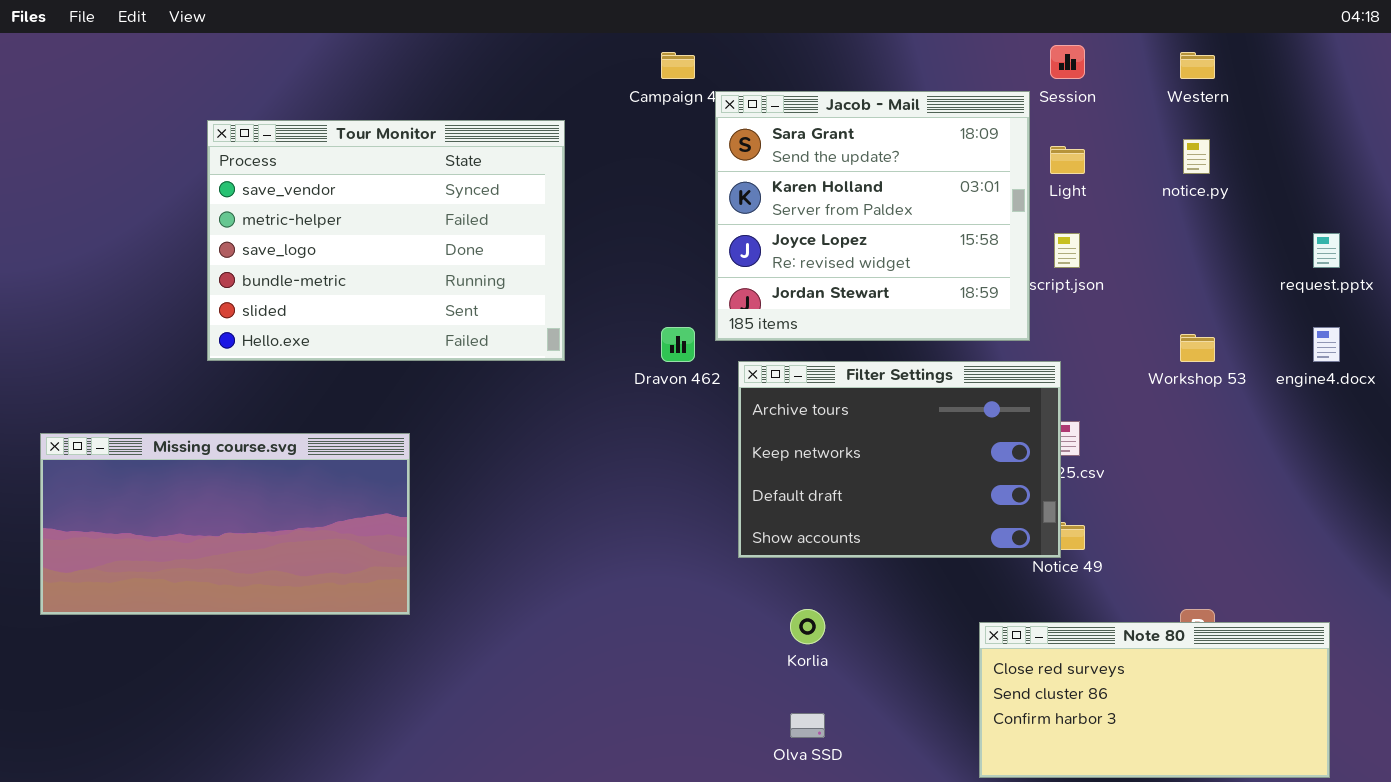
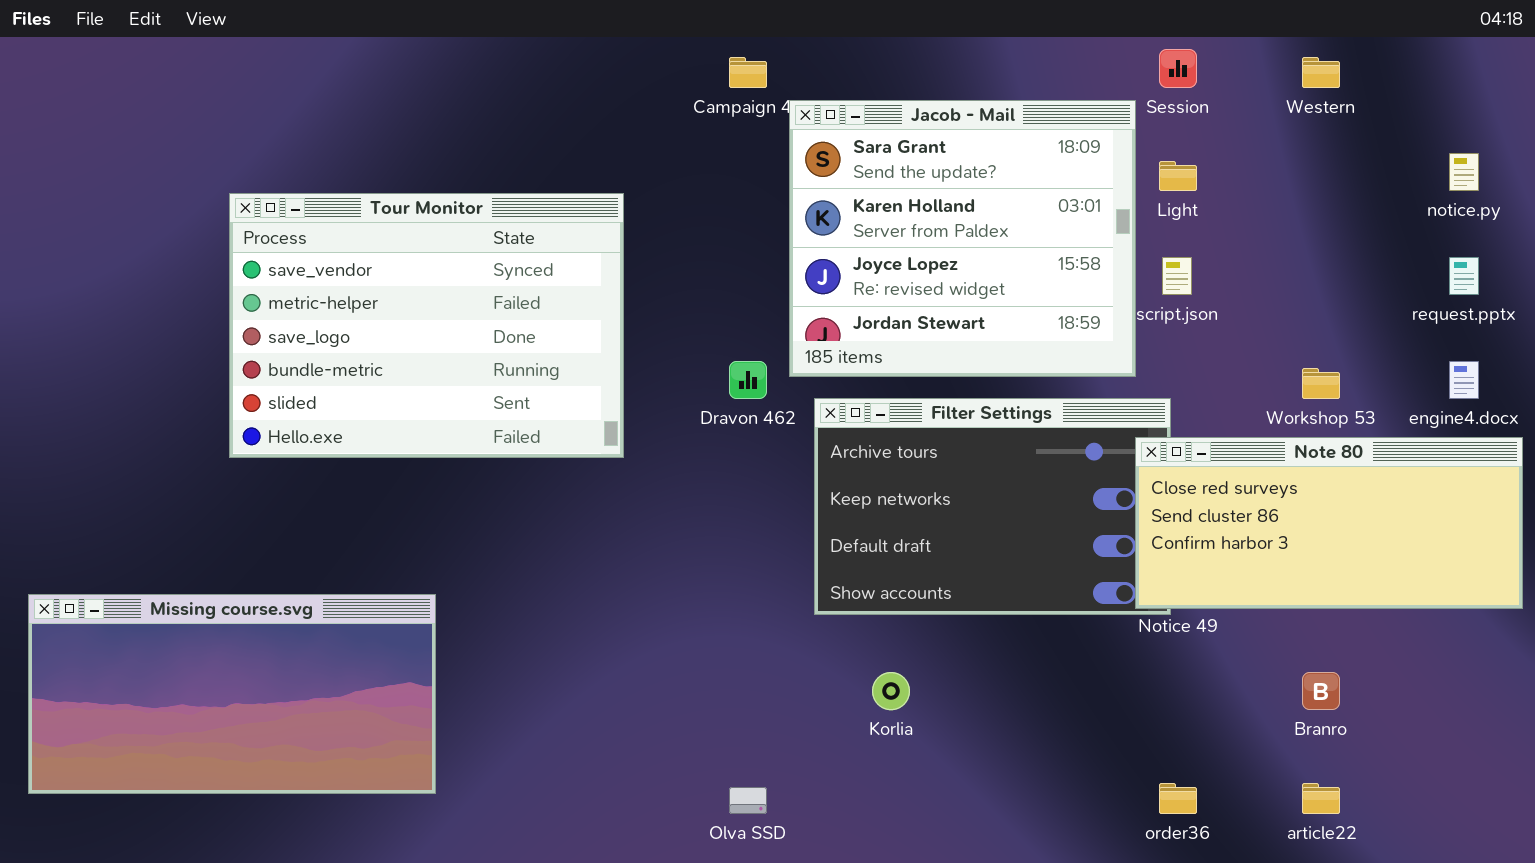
Tour Monitor: [207,120,565,361] -> [229,193,624,458], moved
notice.py: [1183,139,1210,174] -> [1449,153,1479,191], moved
Missing course.svg: [40,433,410,615] -> [28,594,436,794], moved
Note 80: [979,622,1330,778] -> [1135,437,1523,609], moved
Olva SSD: [790,713,825,738] -> [729,787,767,814], moved

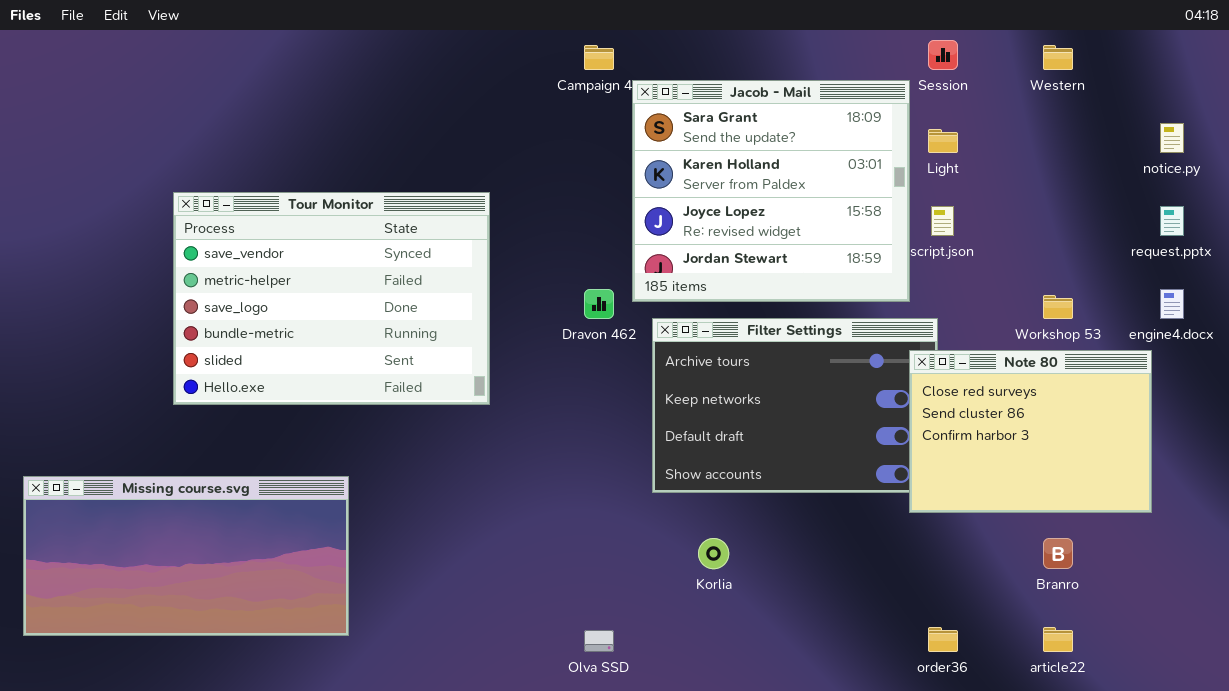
Tour Monitor: [229,193,624,458] -> [173,192,490,405], moved
Note 80: [1135,437,1523,609] -> [909,350,1152,513], resized

